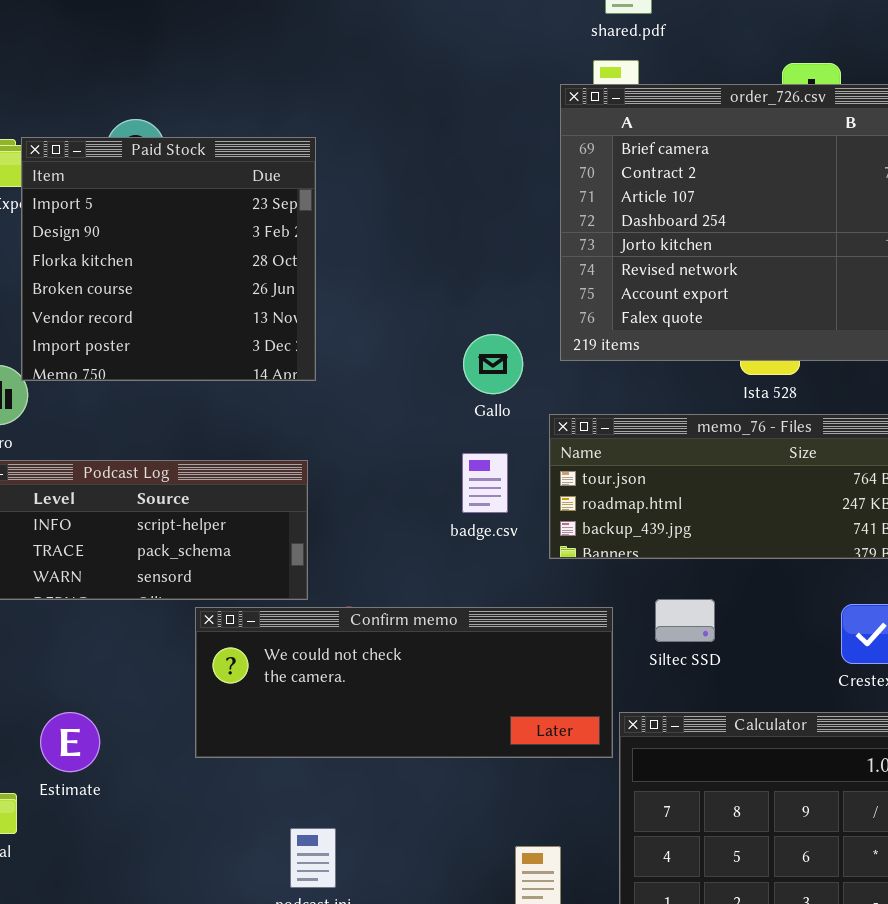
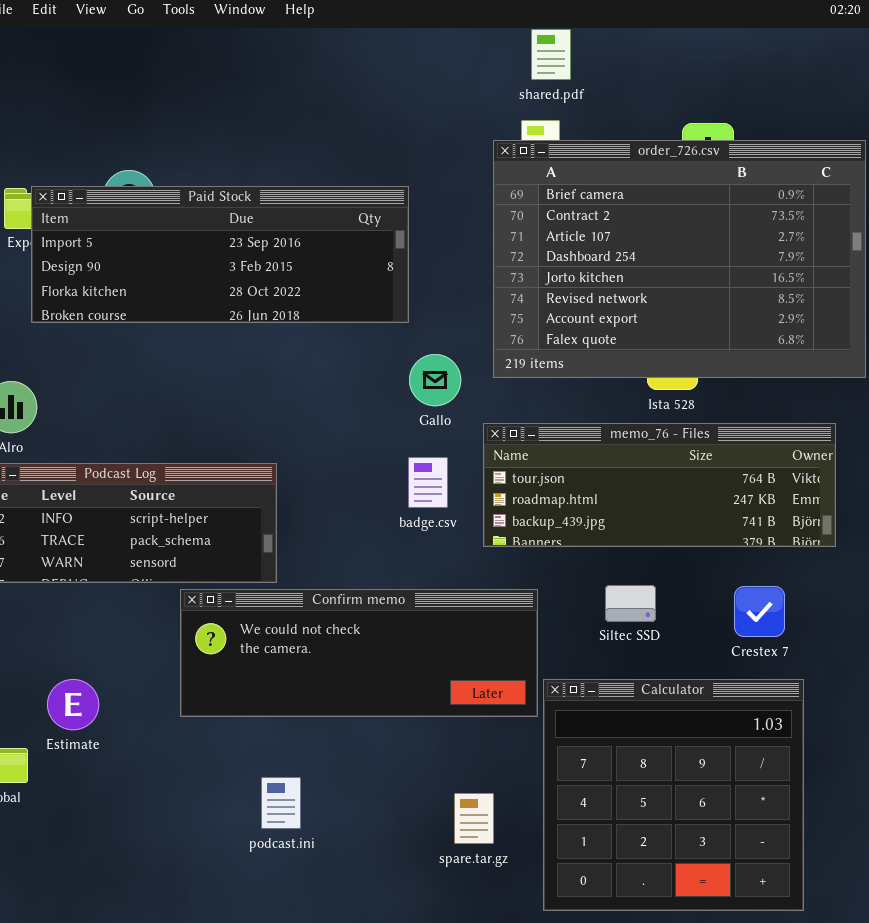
Paid Stock: [21,137,316,381] -> [31,186,409,323], resized
Siltec SSD: [655,599,715,642] -> [605,585,656,622], moved

